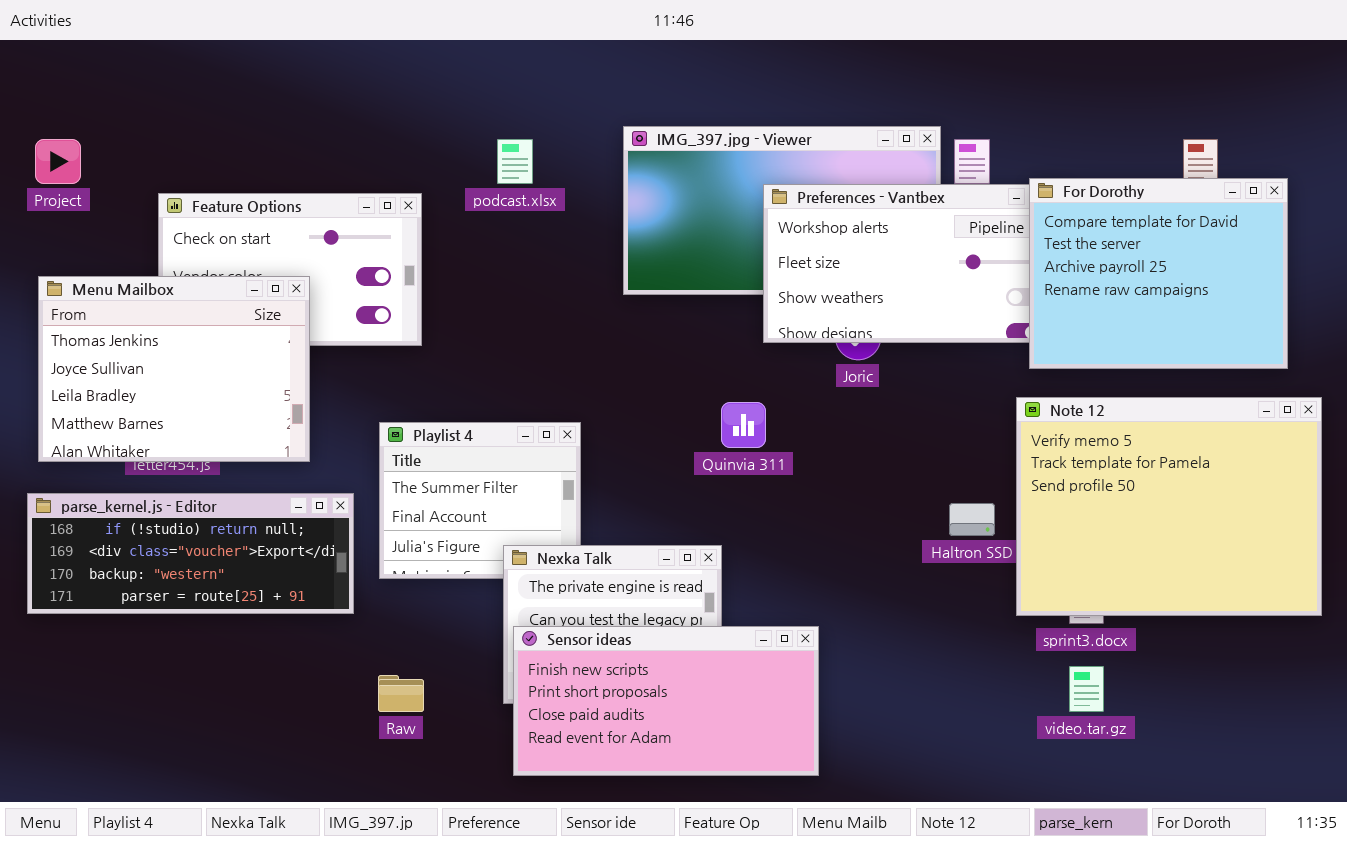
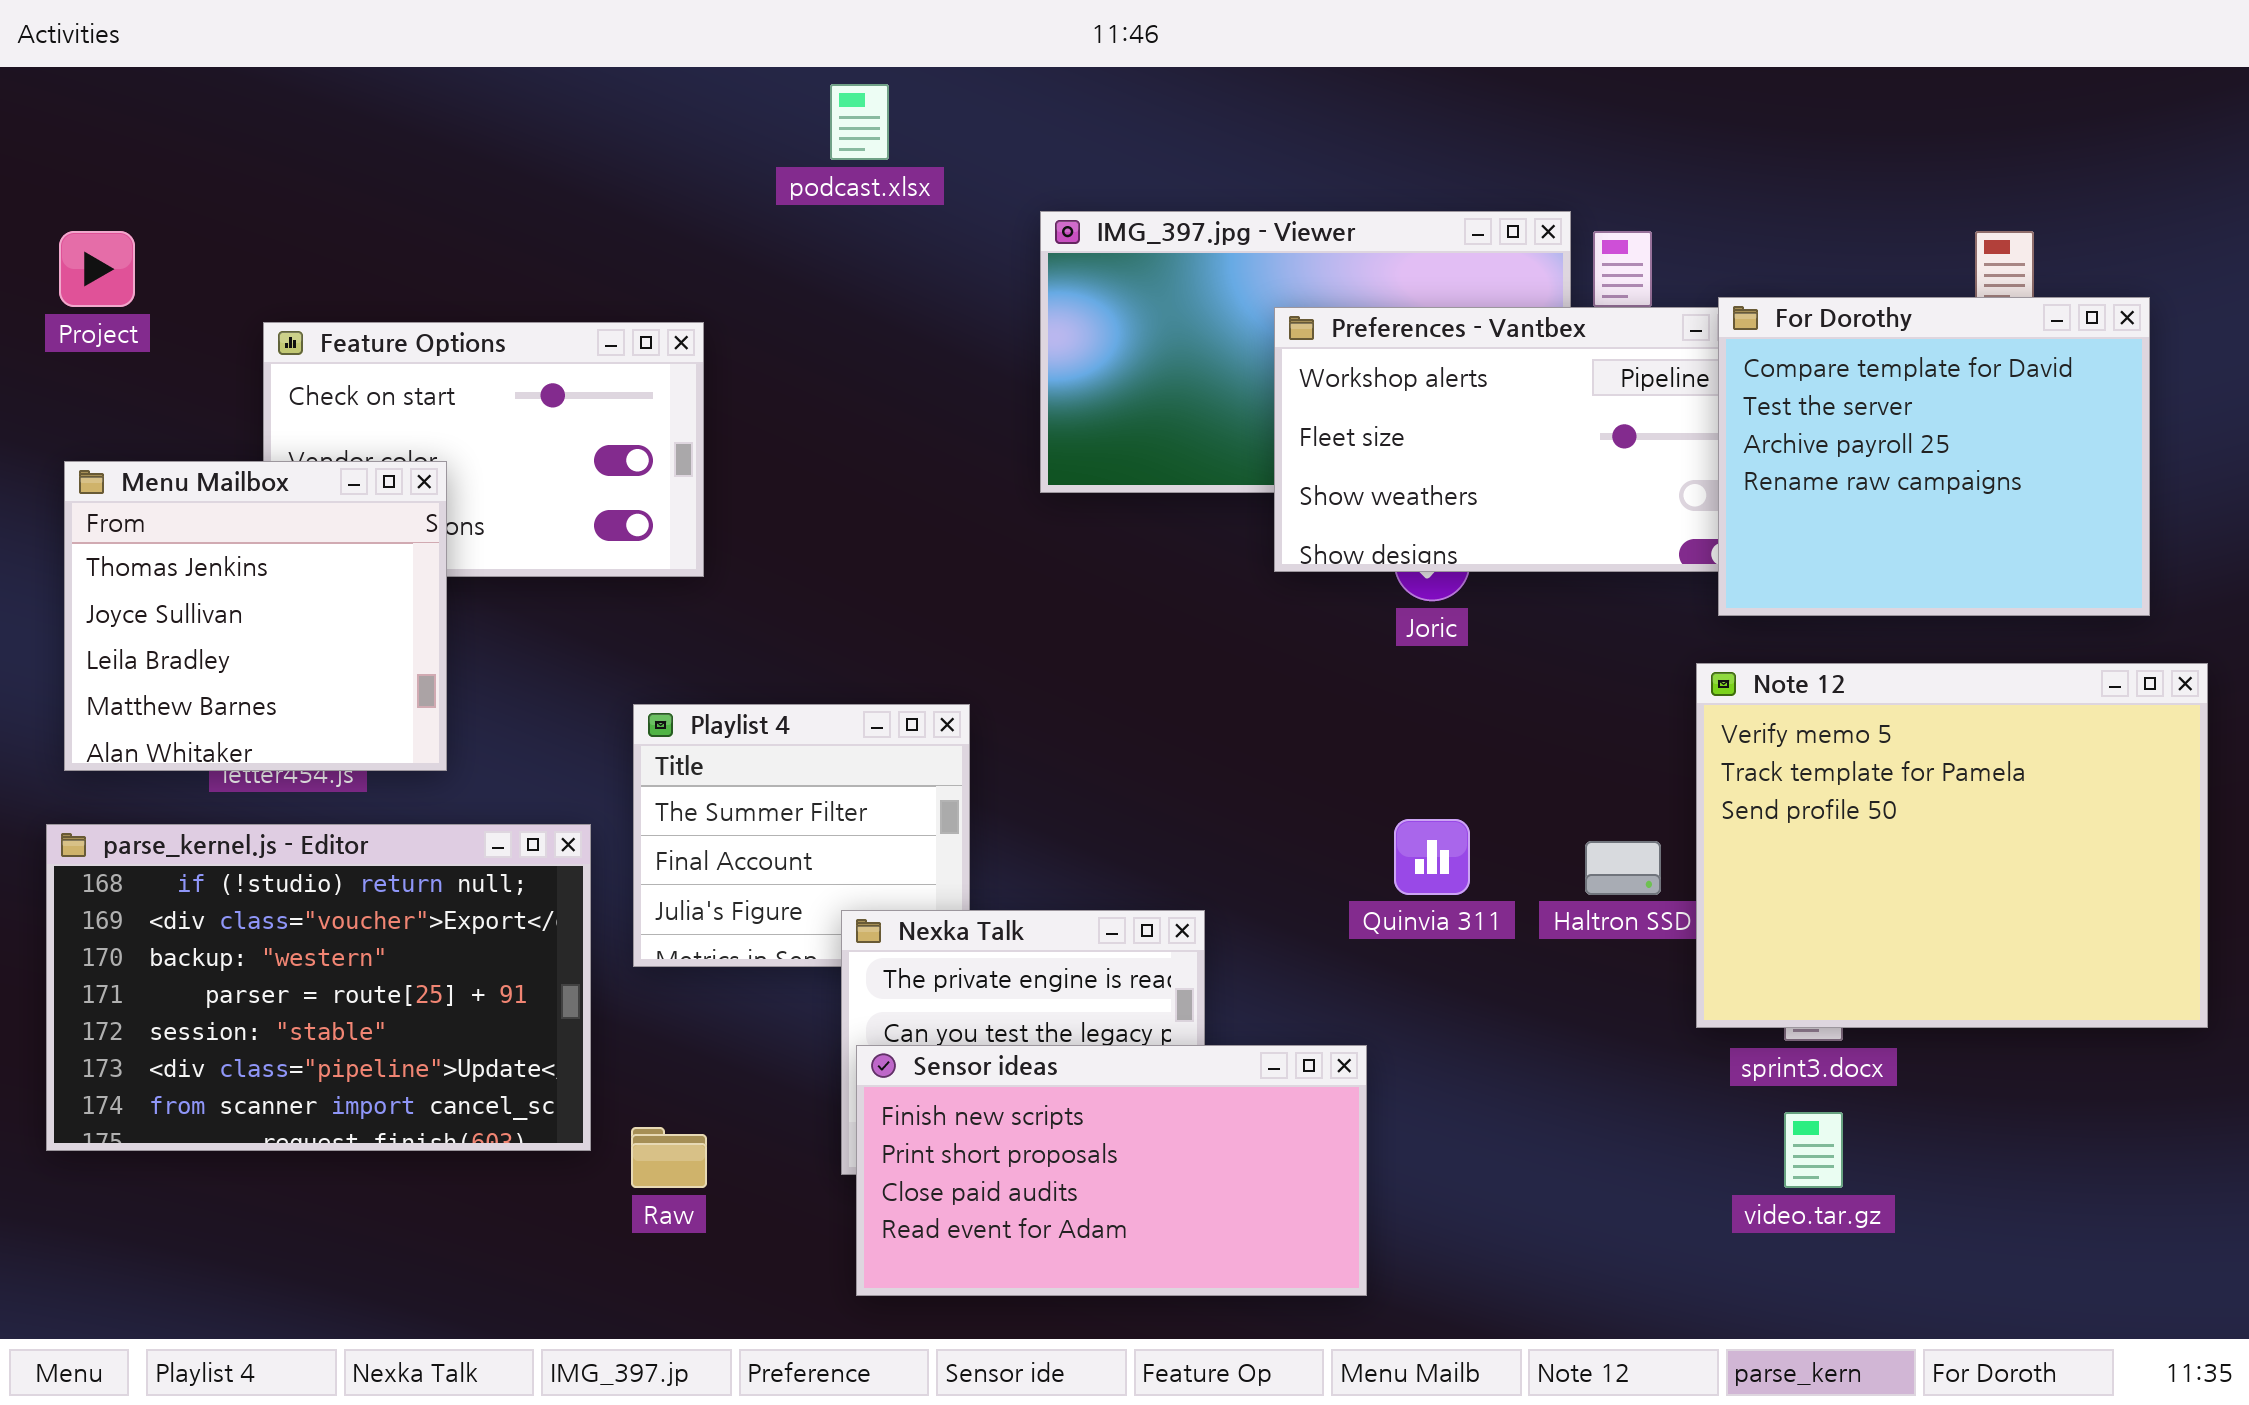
podcast.xlsx: [497,139,533,184] -> [830,84,889,160], moved
Menu Mailbox: [38,276,310,462] -> [64,461,447,771], resized
Quinvia 311: [721,402,766,448] -> [1394,819,1470,895], moved
parse_kernel.js - Editor: [27,493,354,614] -> [46,824,591,1151], resized

